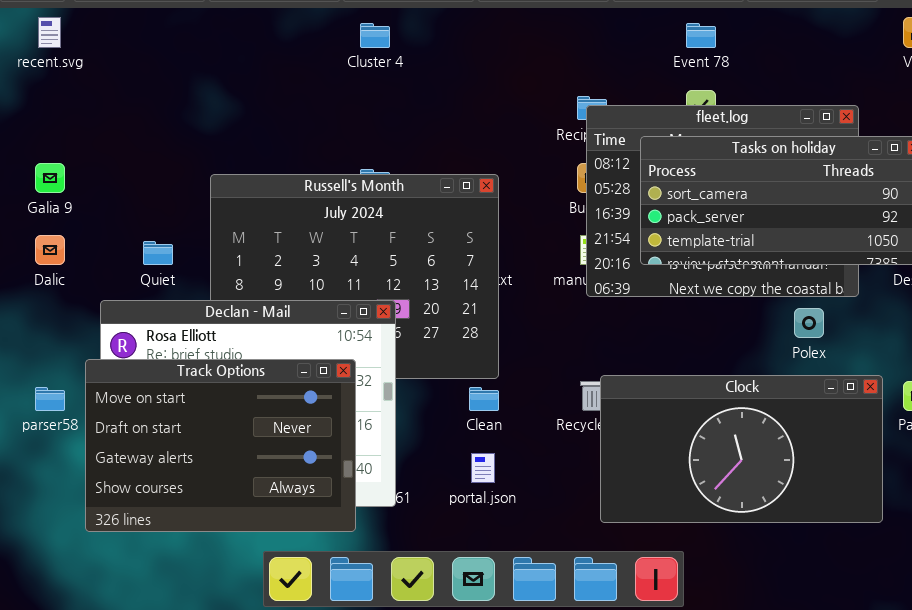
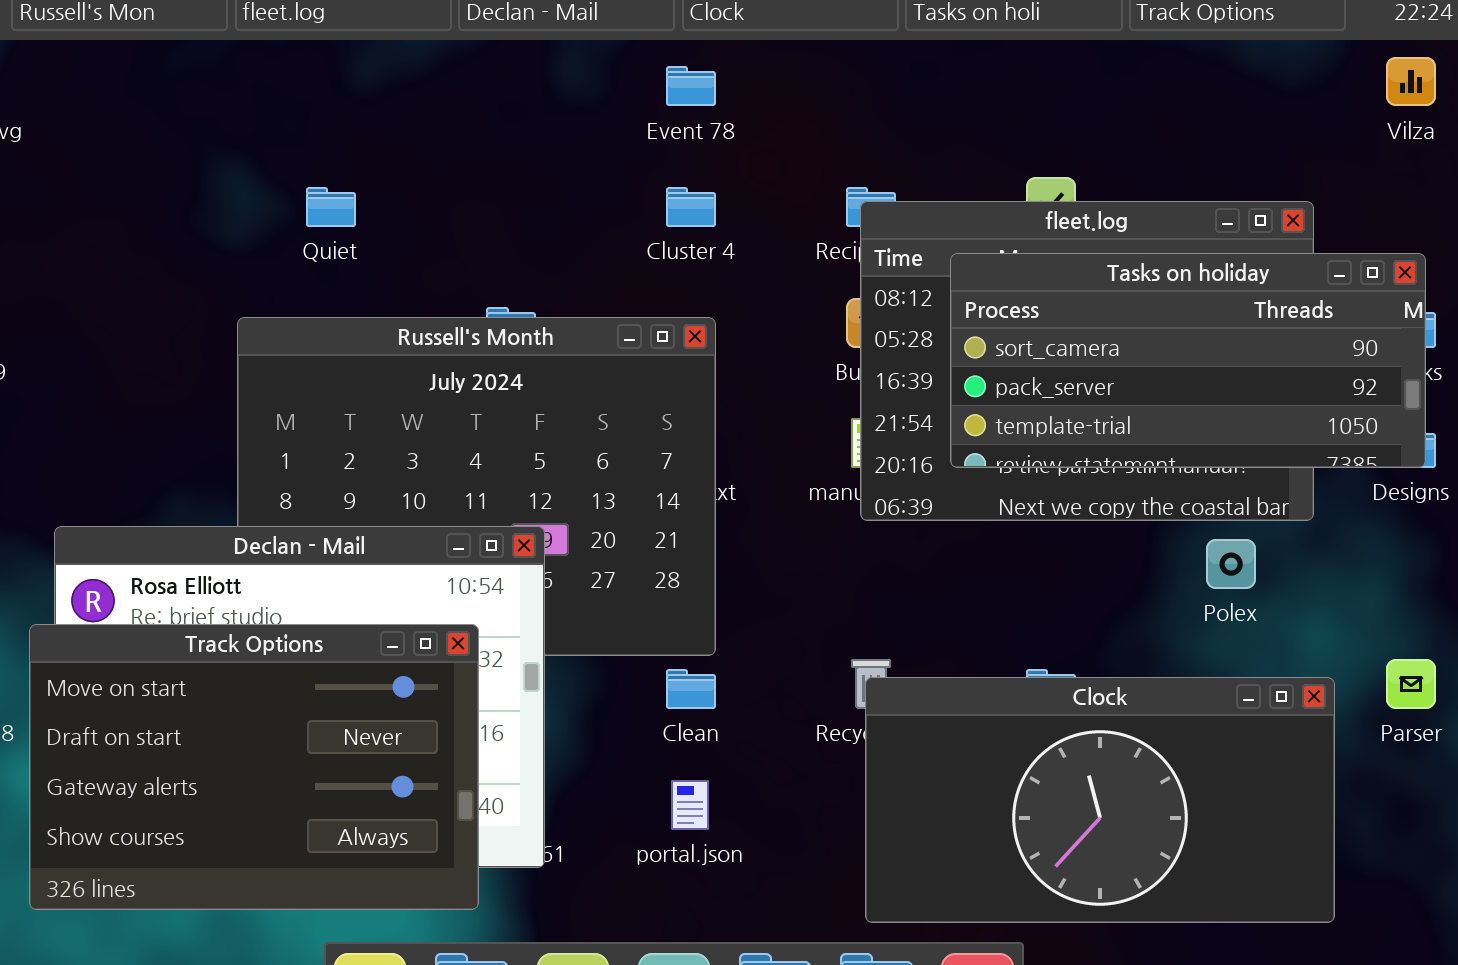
Cluster 4: [360,23,390,48] -> [666,187,716,227], moved
Event 78: [686,23,716,48] -> [666,66,716,106], moved
Quiet: [143,241,173,265] -> [306,187,356,227], moved
Clock: [600,375,883,523] -> [865,677,1335,923], moved

